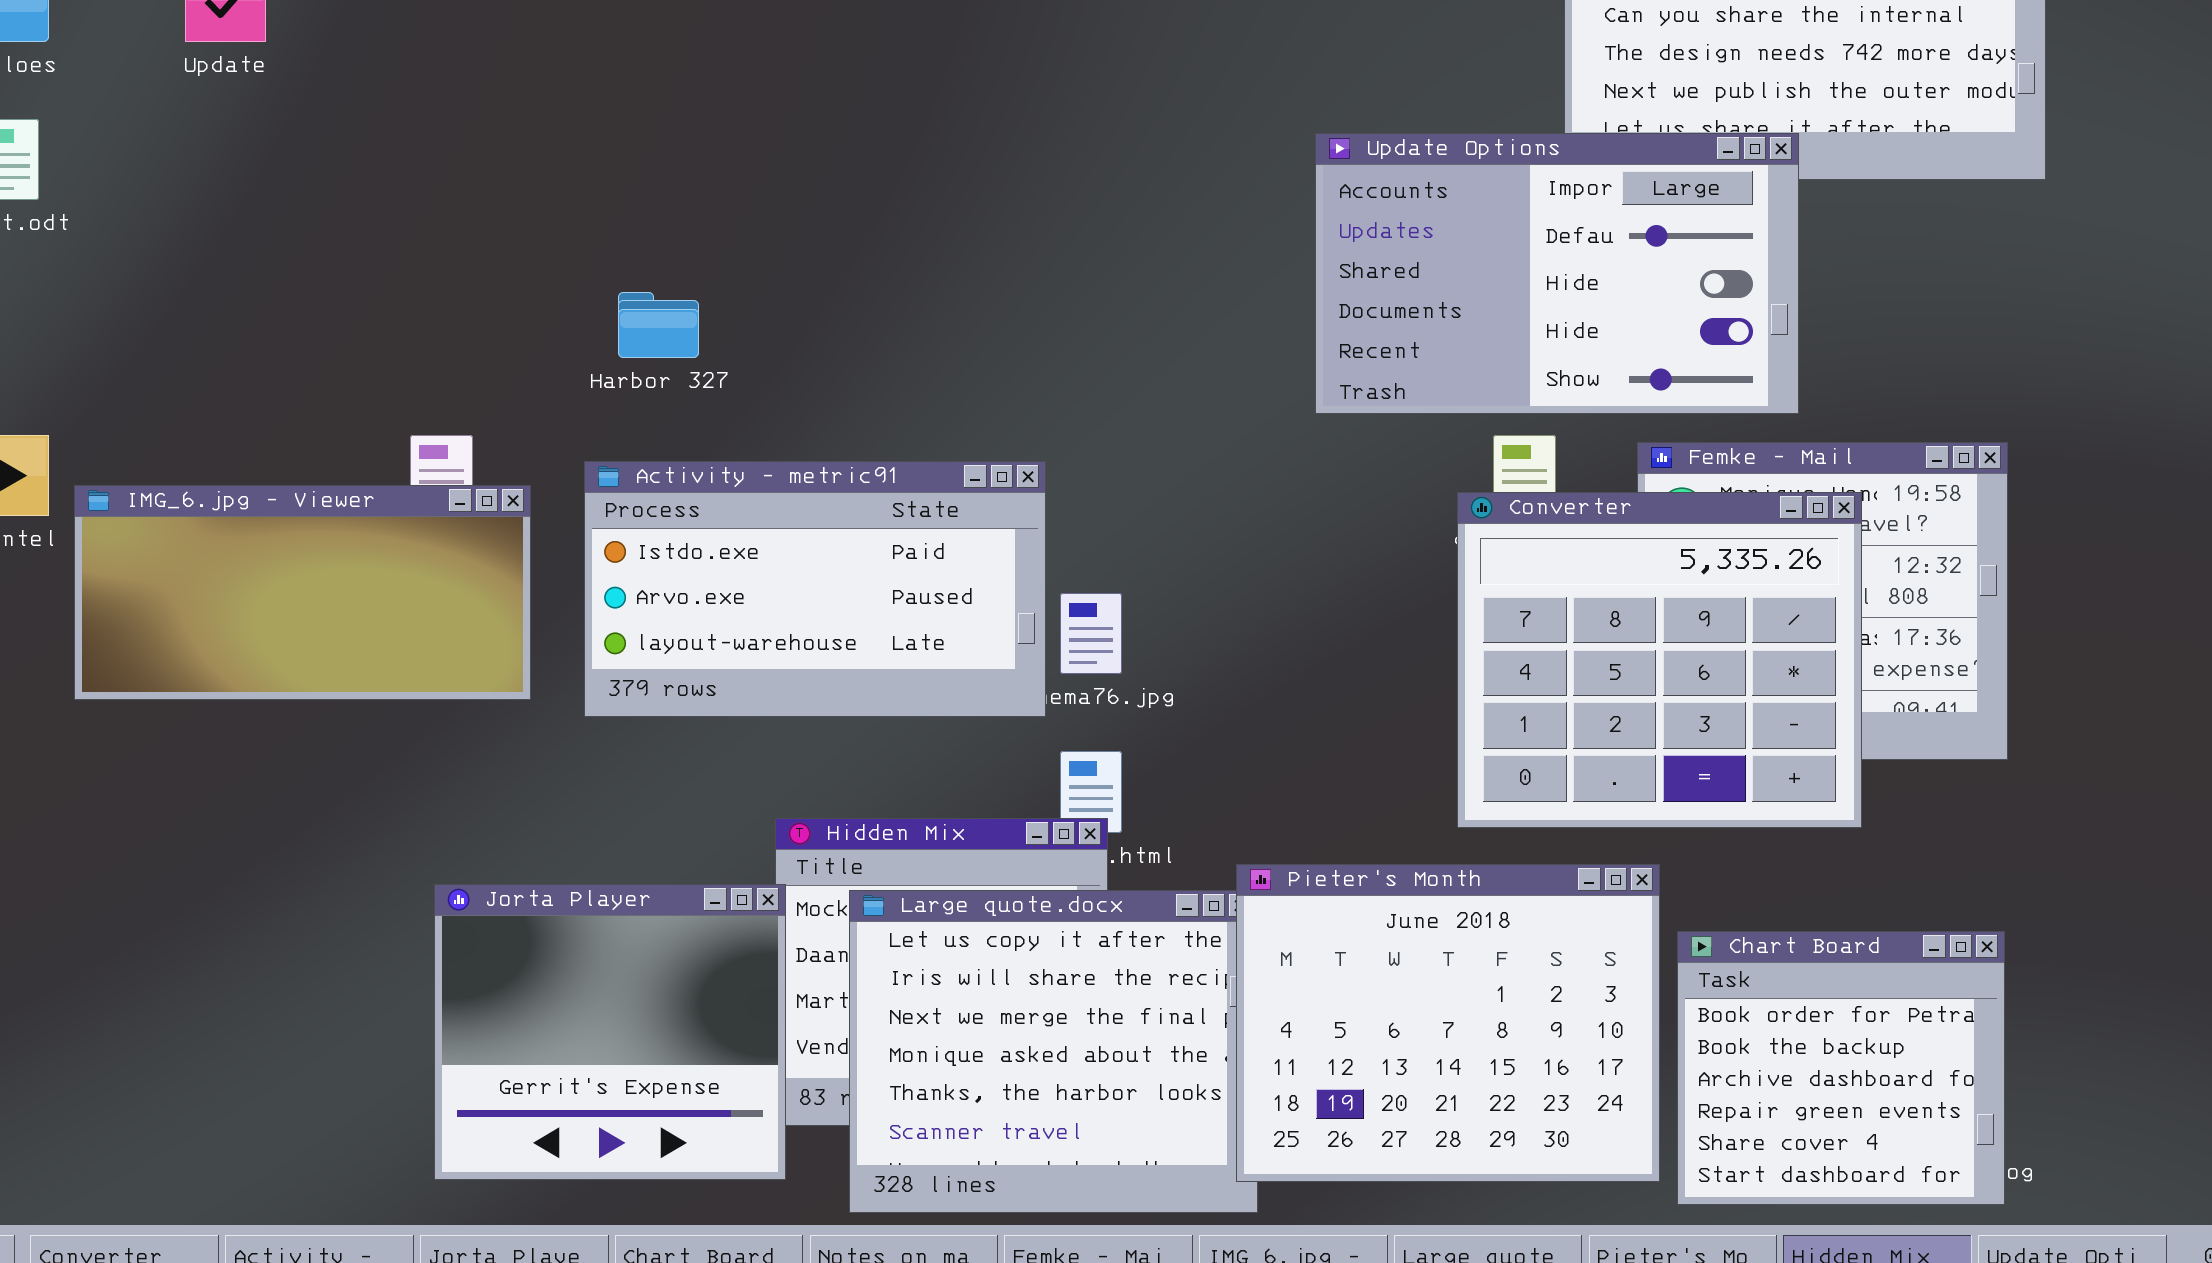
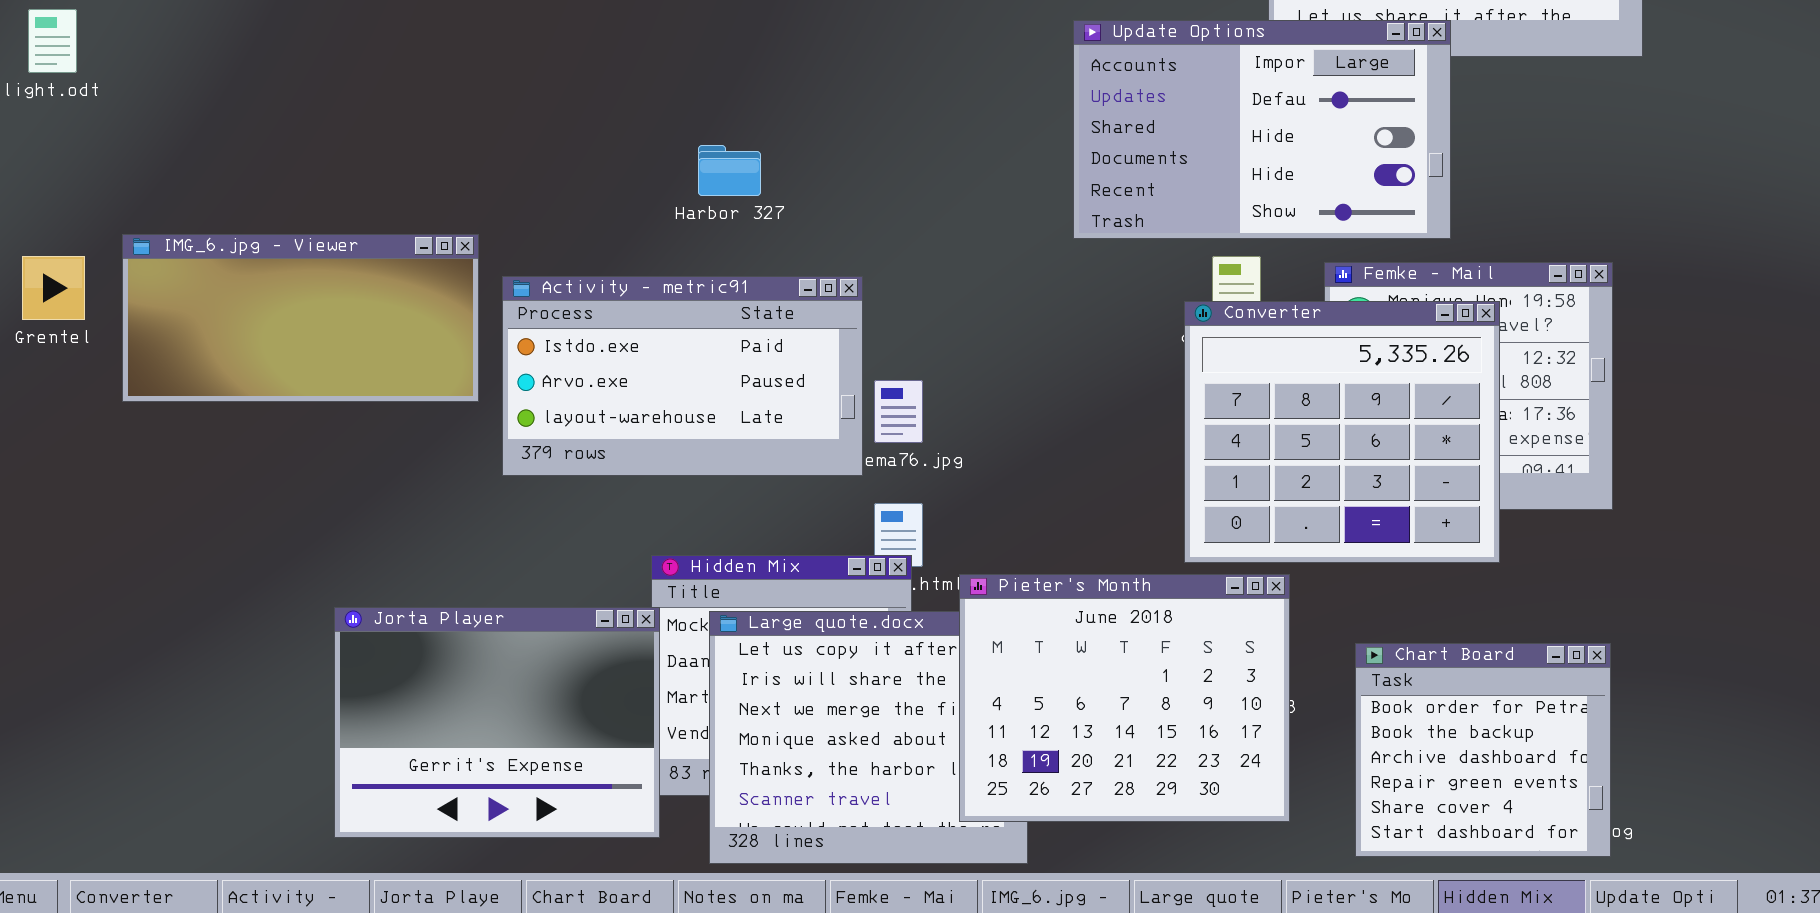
Harbor 327: [618,292,699,358] -> [698,145,761,196], moved
IMG_6.jpg - Viewer: [74,485,531,700] -> [122,234,479,402], moved
Pieter's Month: [1236,864,1660,1182] -> [959,574,1290,822], moved
Jorta Player: [434,884,786,1180] -> [334,607,660,838], resized

